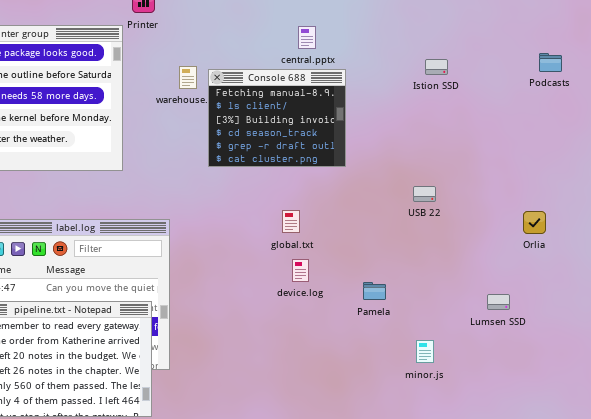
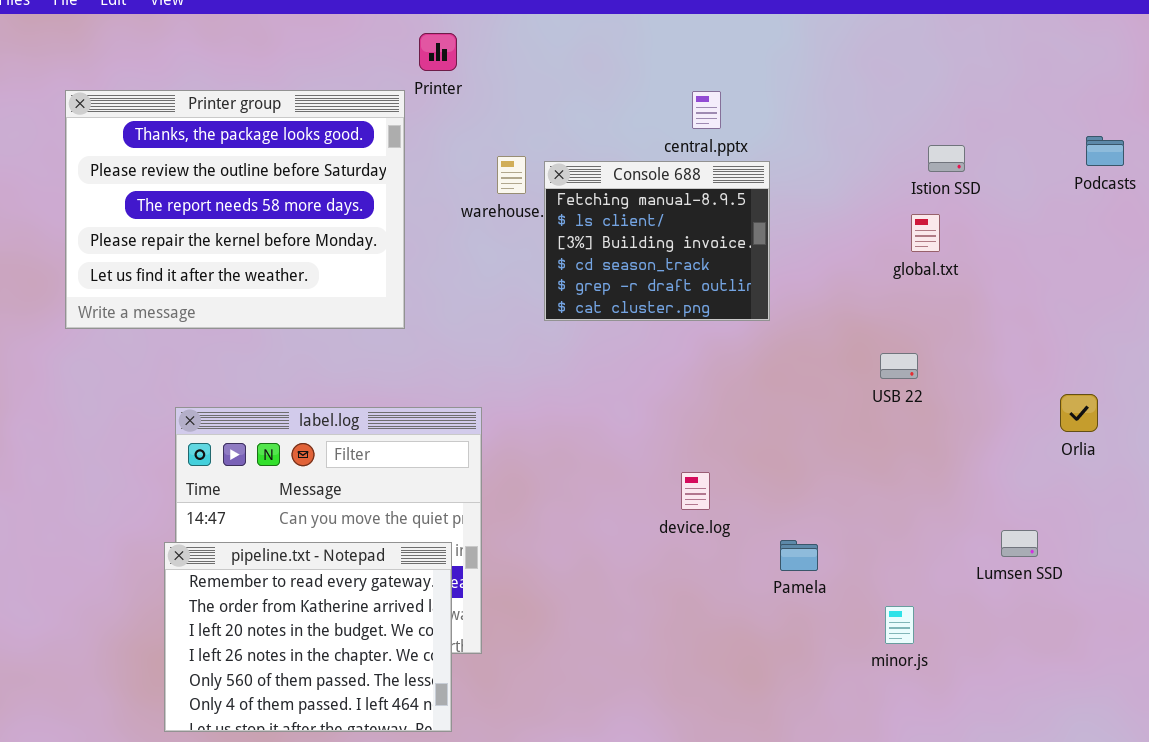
Istion SSD: [425,59,448,75] -> [928,145,965,172], moved
global.txt: [282,210,300,233] -> [911,214,940,252], moved
Pamela: [363,282,386,300] -> [780,540,818,571], moved

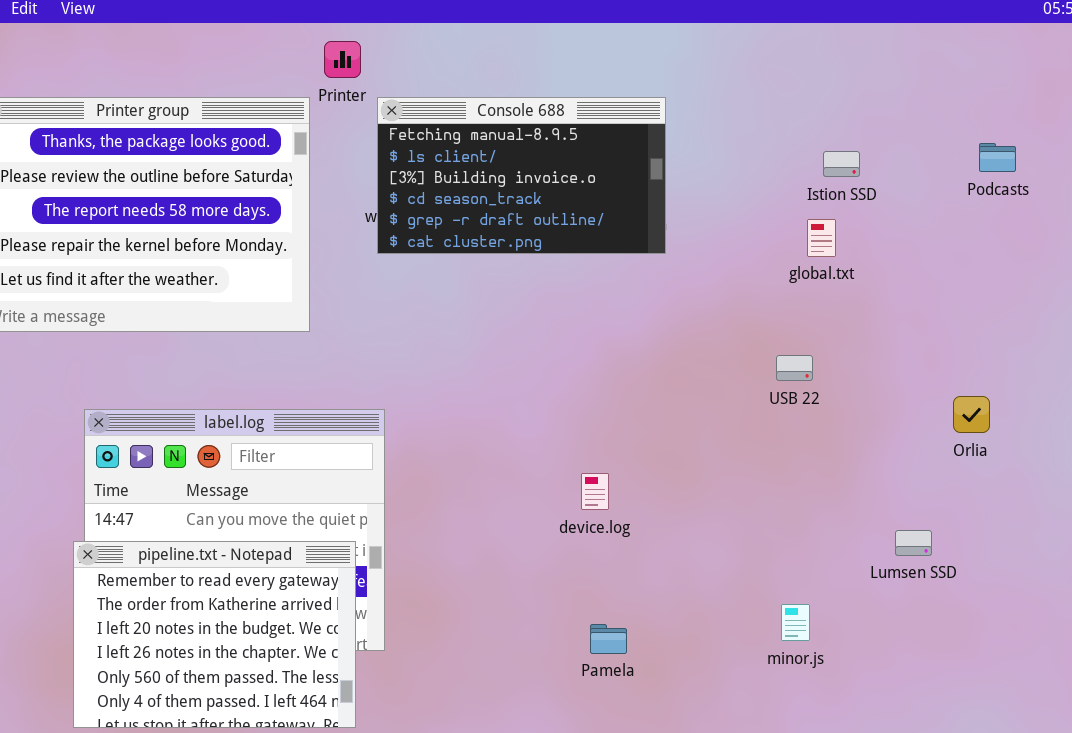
Console 688: [544,161,770,321] -> [377,97,666,254], moved, resized
Pamela: [780,540,818,571] -> [590,624,627,654], moved

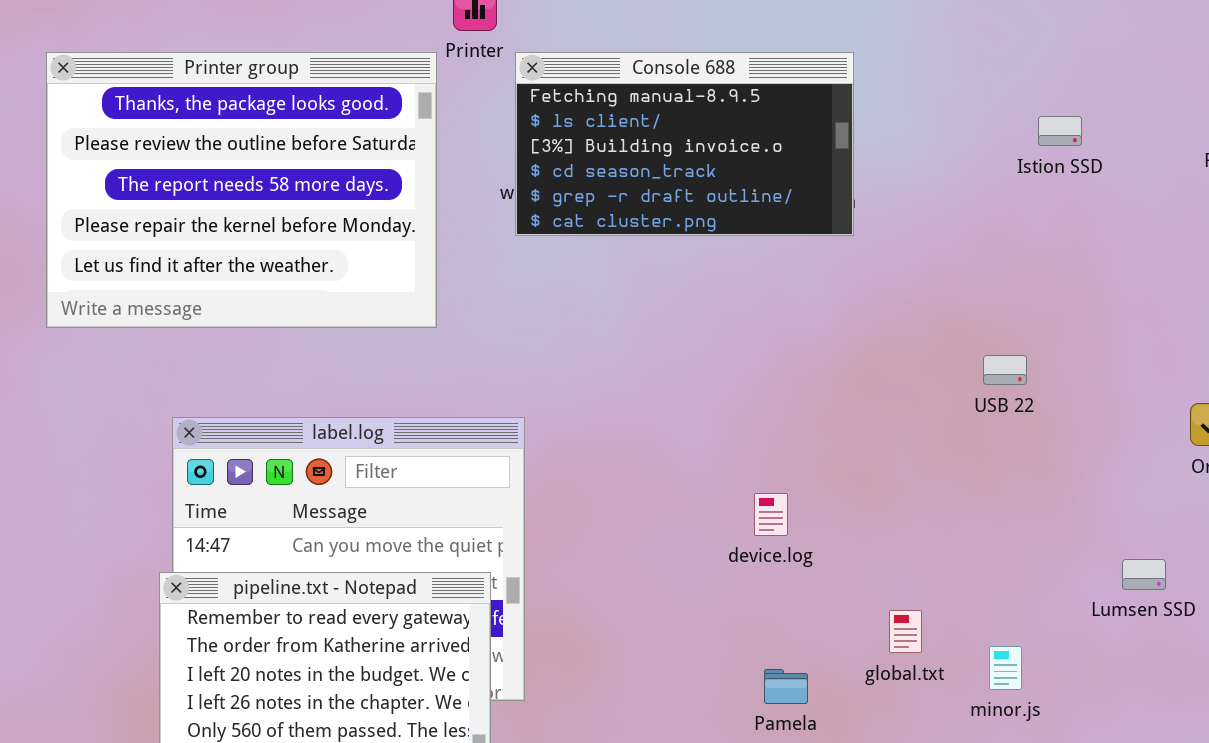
global.txt: [807,219,836,257] -> [889,610,922,653], moved

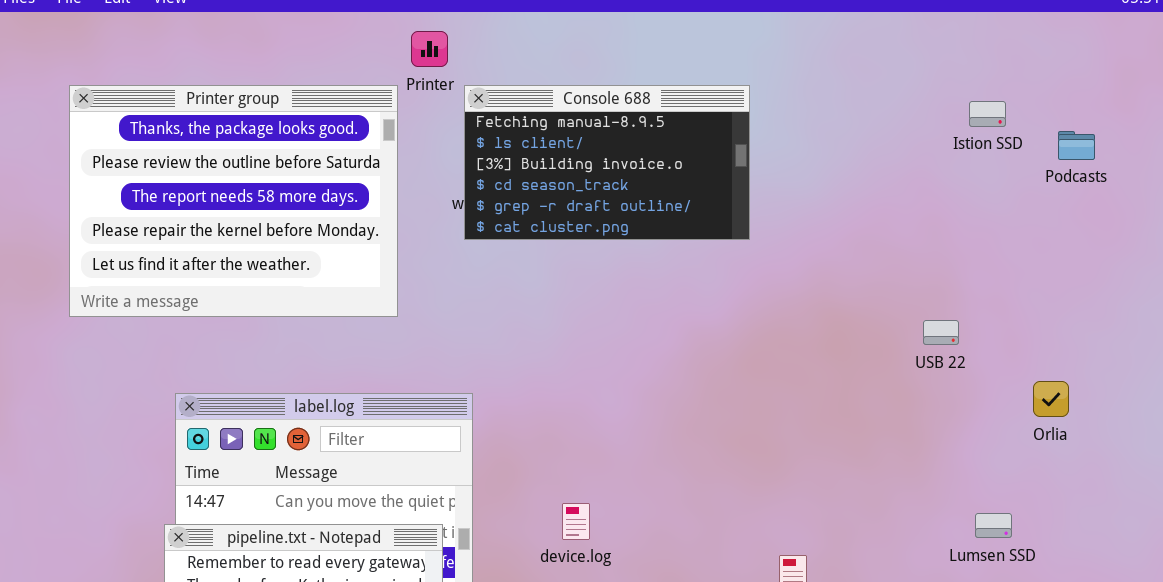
Istion SSD: [1038,116,1082,146] -> [969,101,1006,127], moved
USB 22: [983,355,1027,385] -> [923,320,959,345], moved
device.log: [754,493,788,536] -> [562,503,590,540], moved

